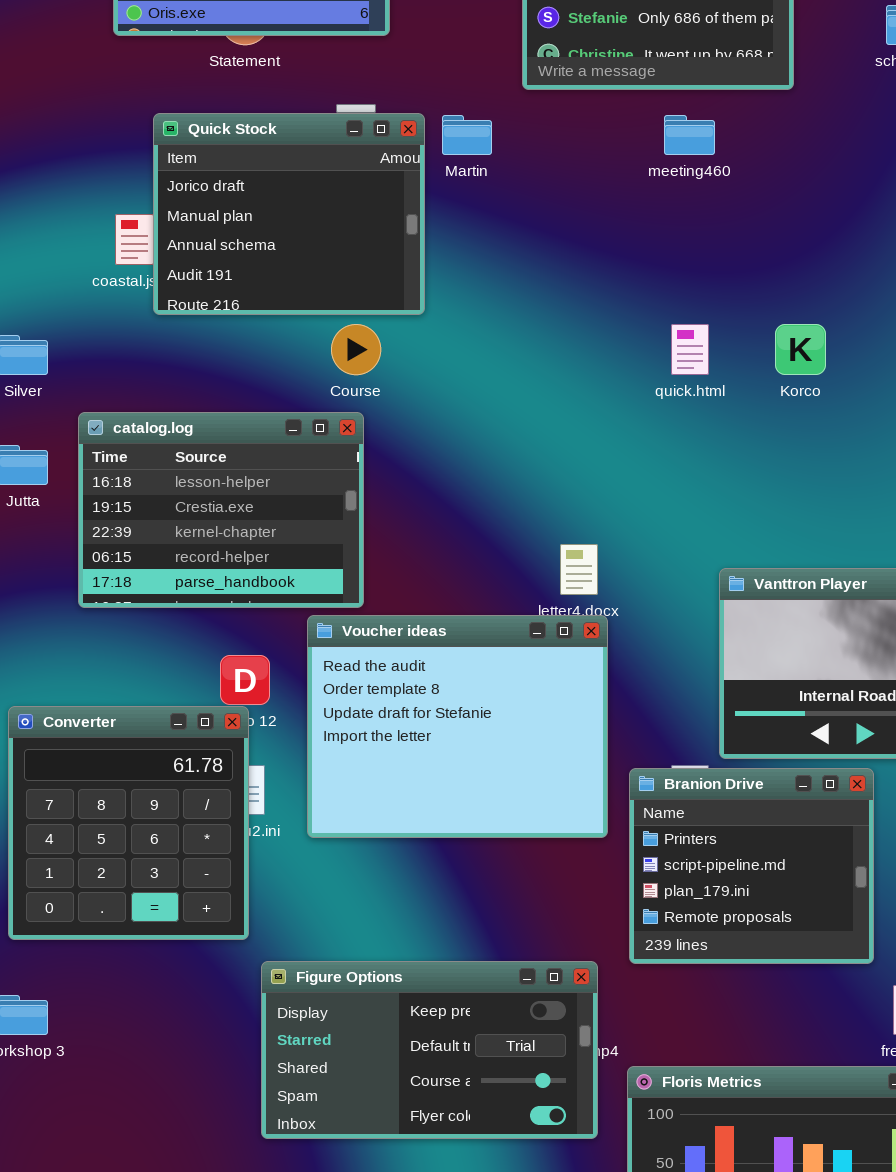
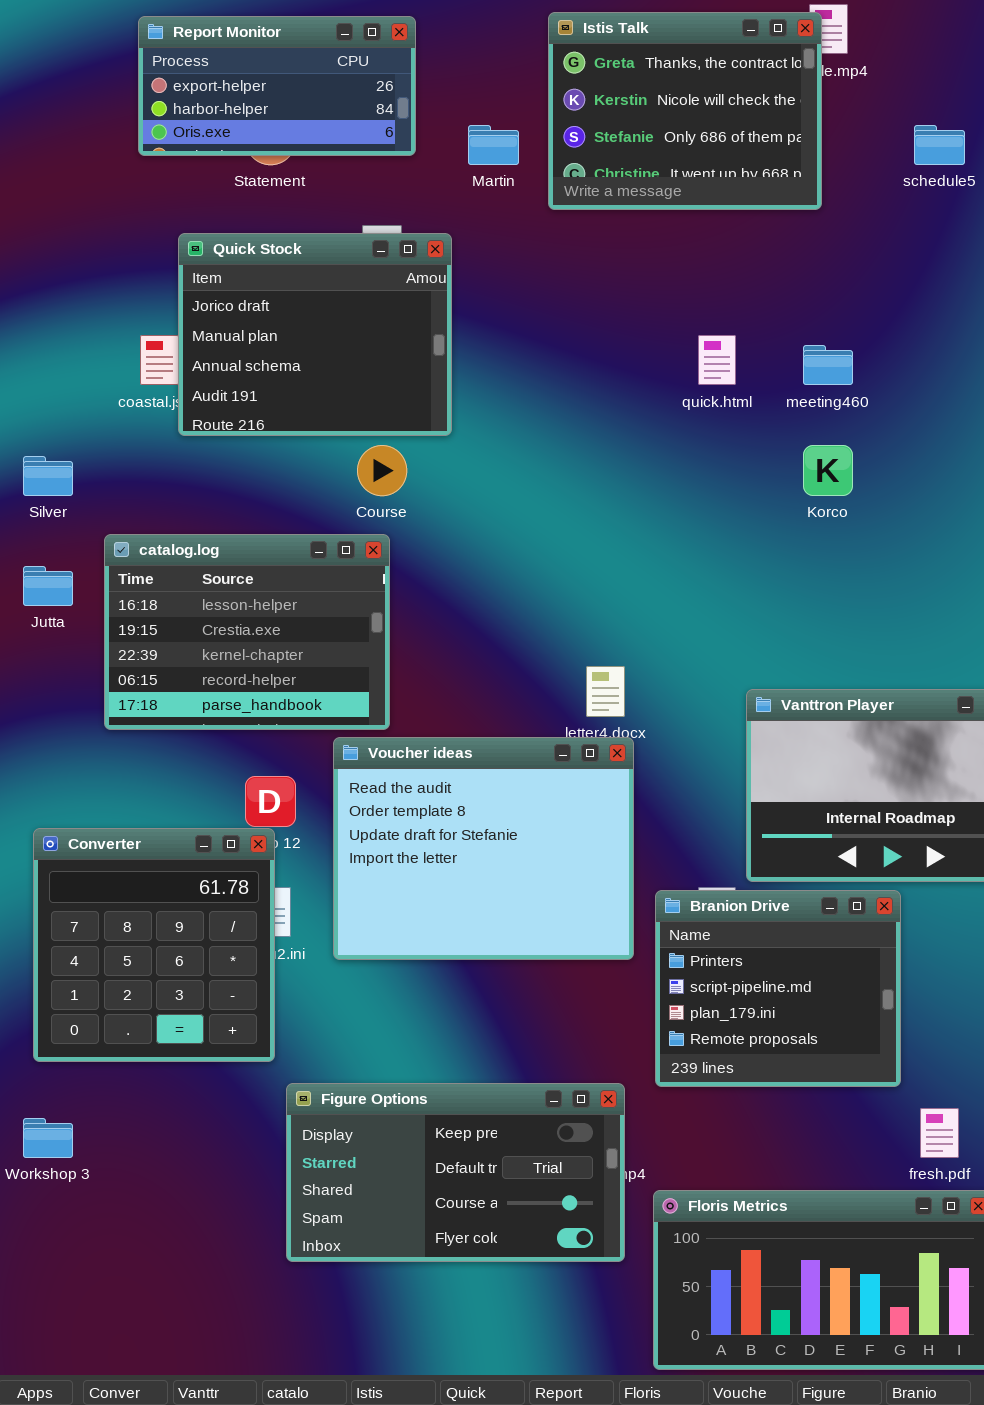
Martin: [442,115,492,155] -> [468,125,519,165], moved
meeting460: [664,115,715,155] -> [803,345,853,385], moved
quick.html: [671,324,709,375] -> [698,335,736,385], moved

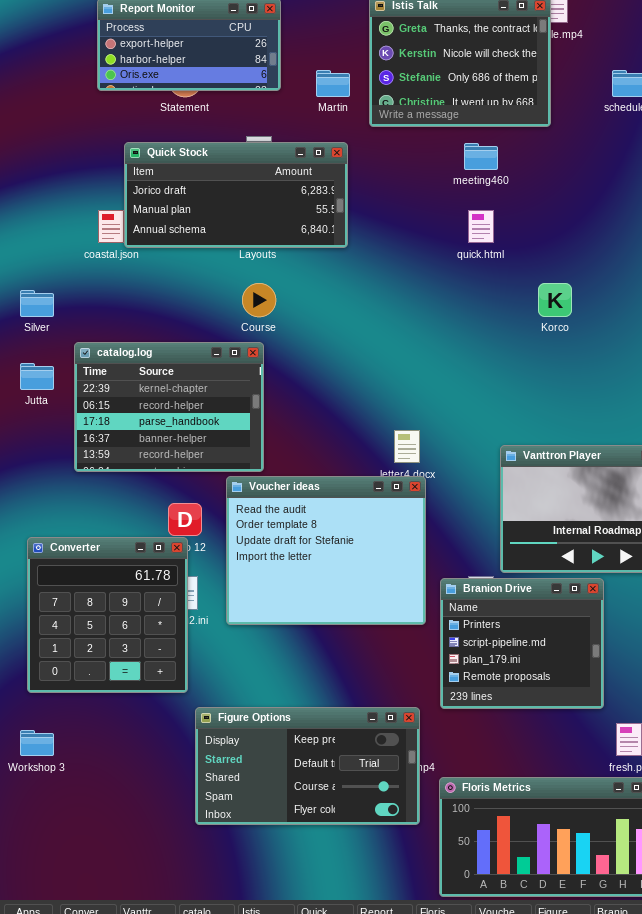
Quick Stock: [178,233,452,436] -> [124,142,348,248], resized
meeting460: [803,345,853,385] -> [464,143,498,170], moved
catalog.log: [104,534,390,730] -> [74,342,264,472], scrolled down 2 rows

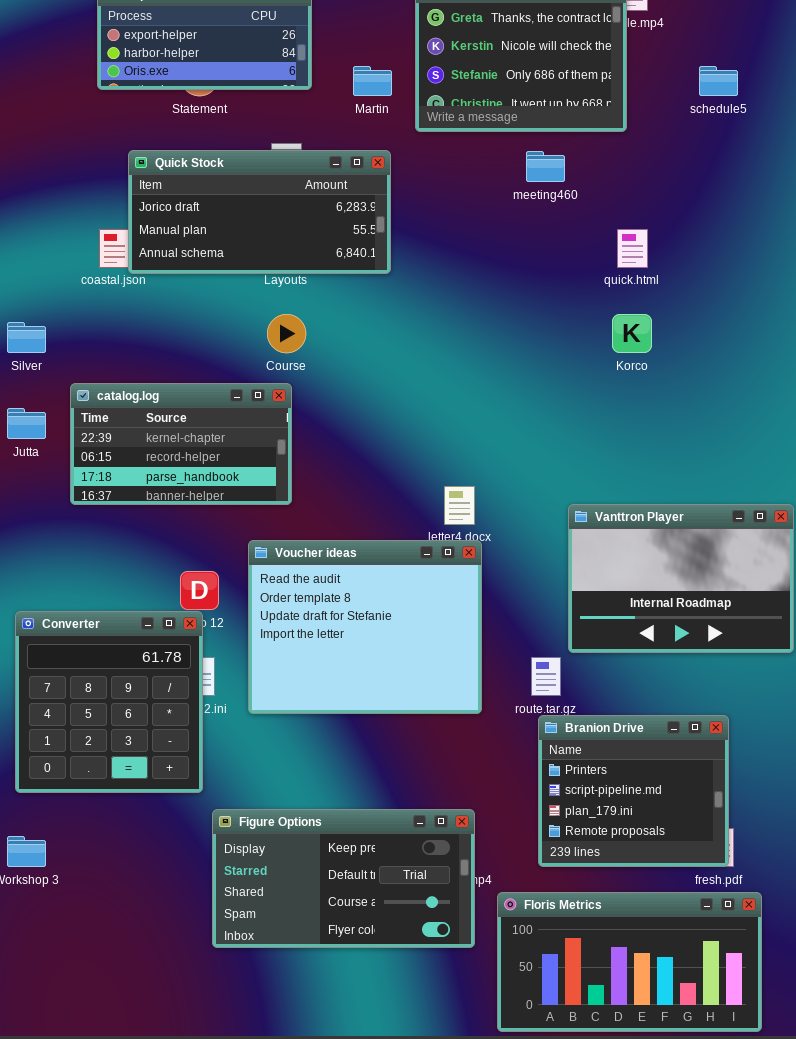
quick.html: [468,210,494,243] -> [617,229,648,268], moved
catalog.log: [74,342,264,472] -> [70,383,292,505], resized
Branion Drive: [440,578,604,709] -> [538,715,729,867], moved

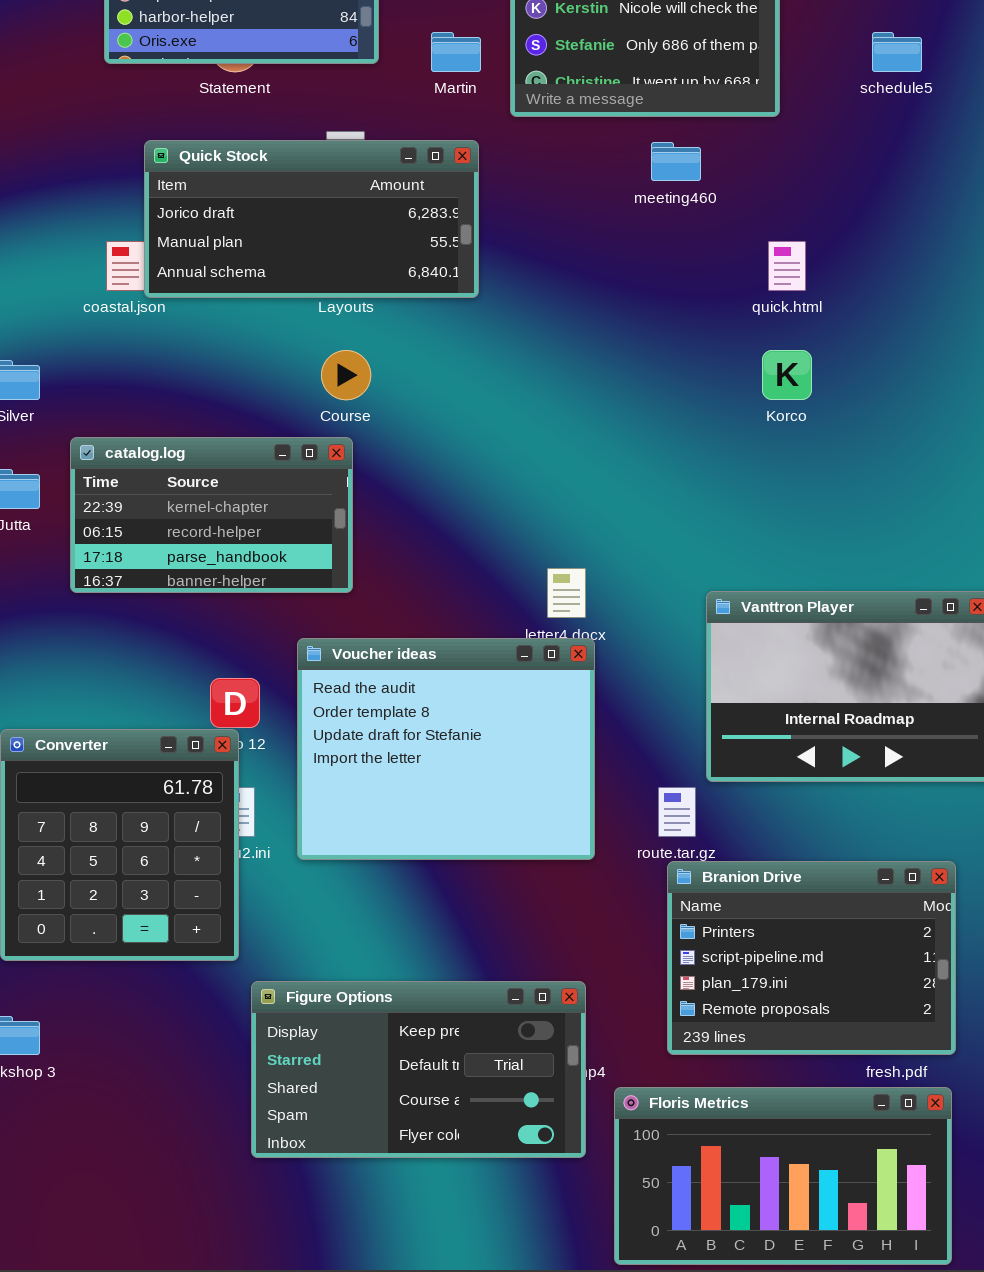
Branion Drive: [538,715,729,867] -> [667,861,956,1055], resized

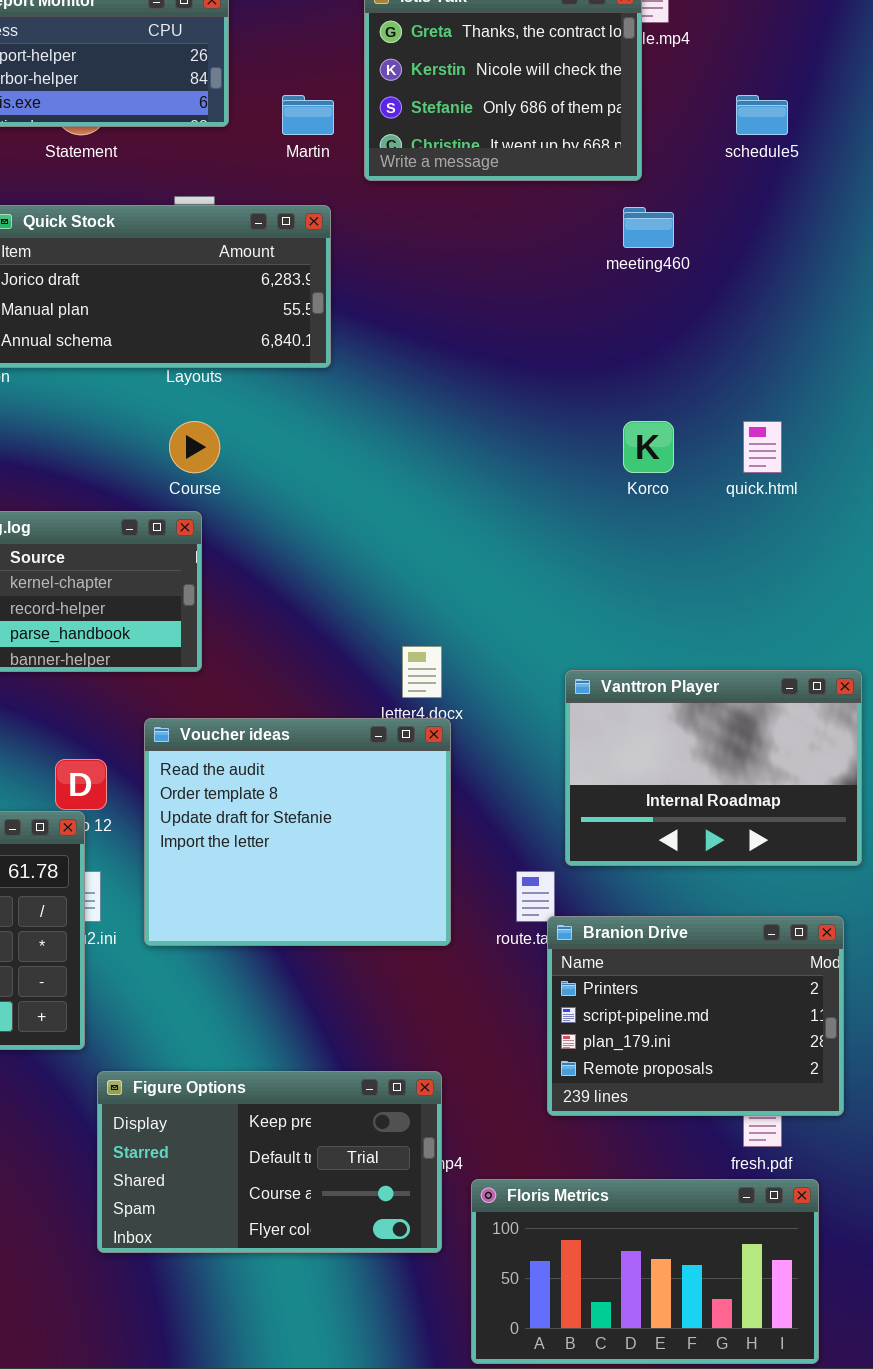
meeting460: [651,142,701,181] -> [623,207,674,248], moved
quick.html: [768,241,806,291] -> [743,421,782,473], moved
Branion Drive: [667,861,956,1055] -> [547,916,844,1116], moved

